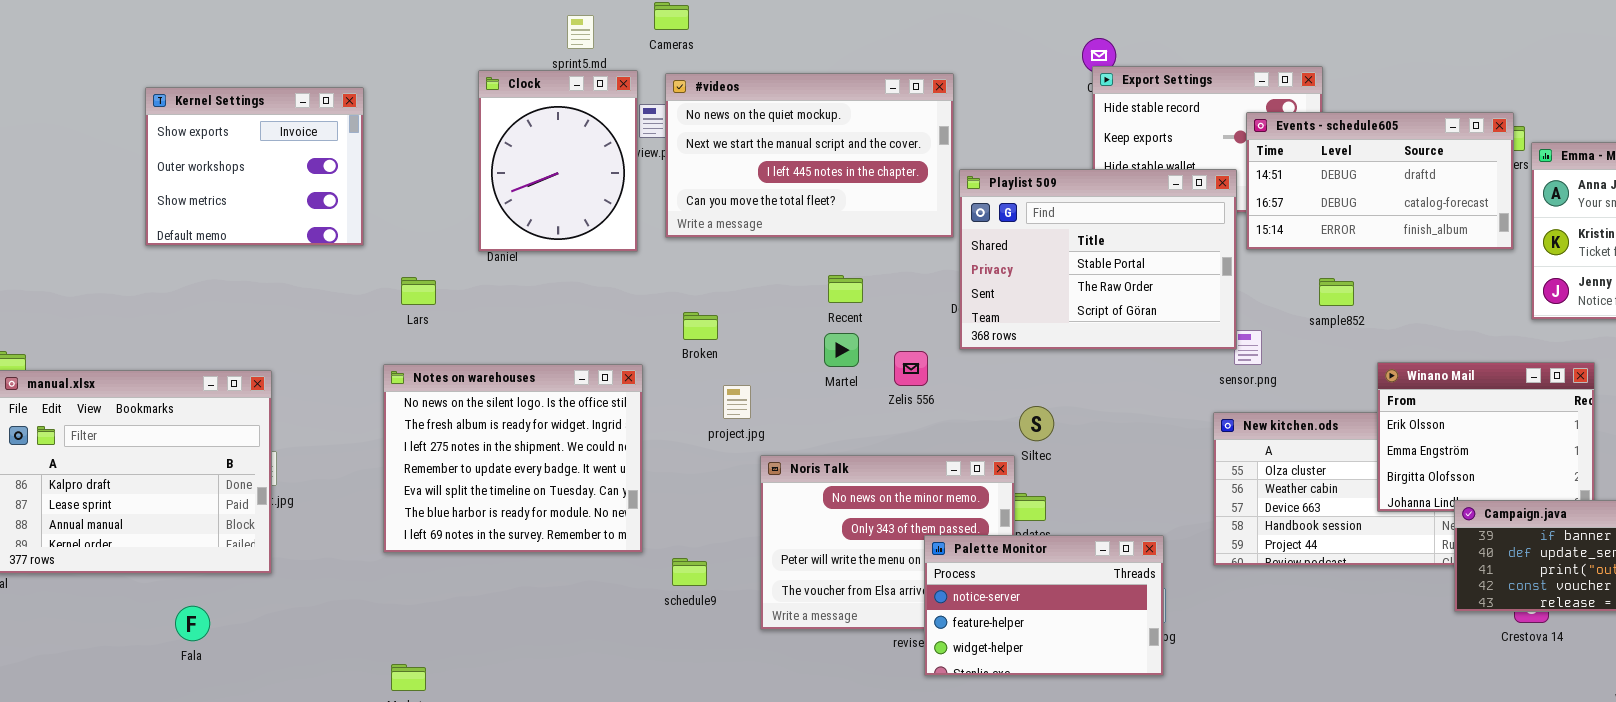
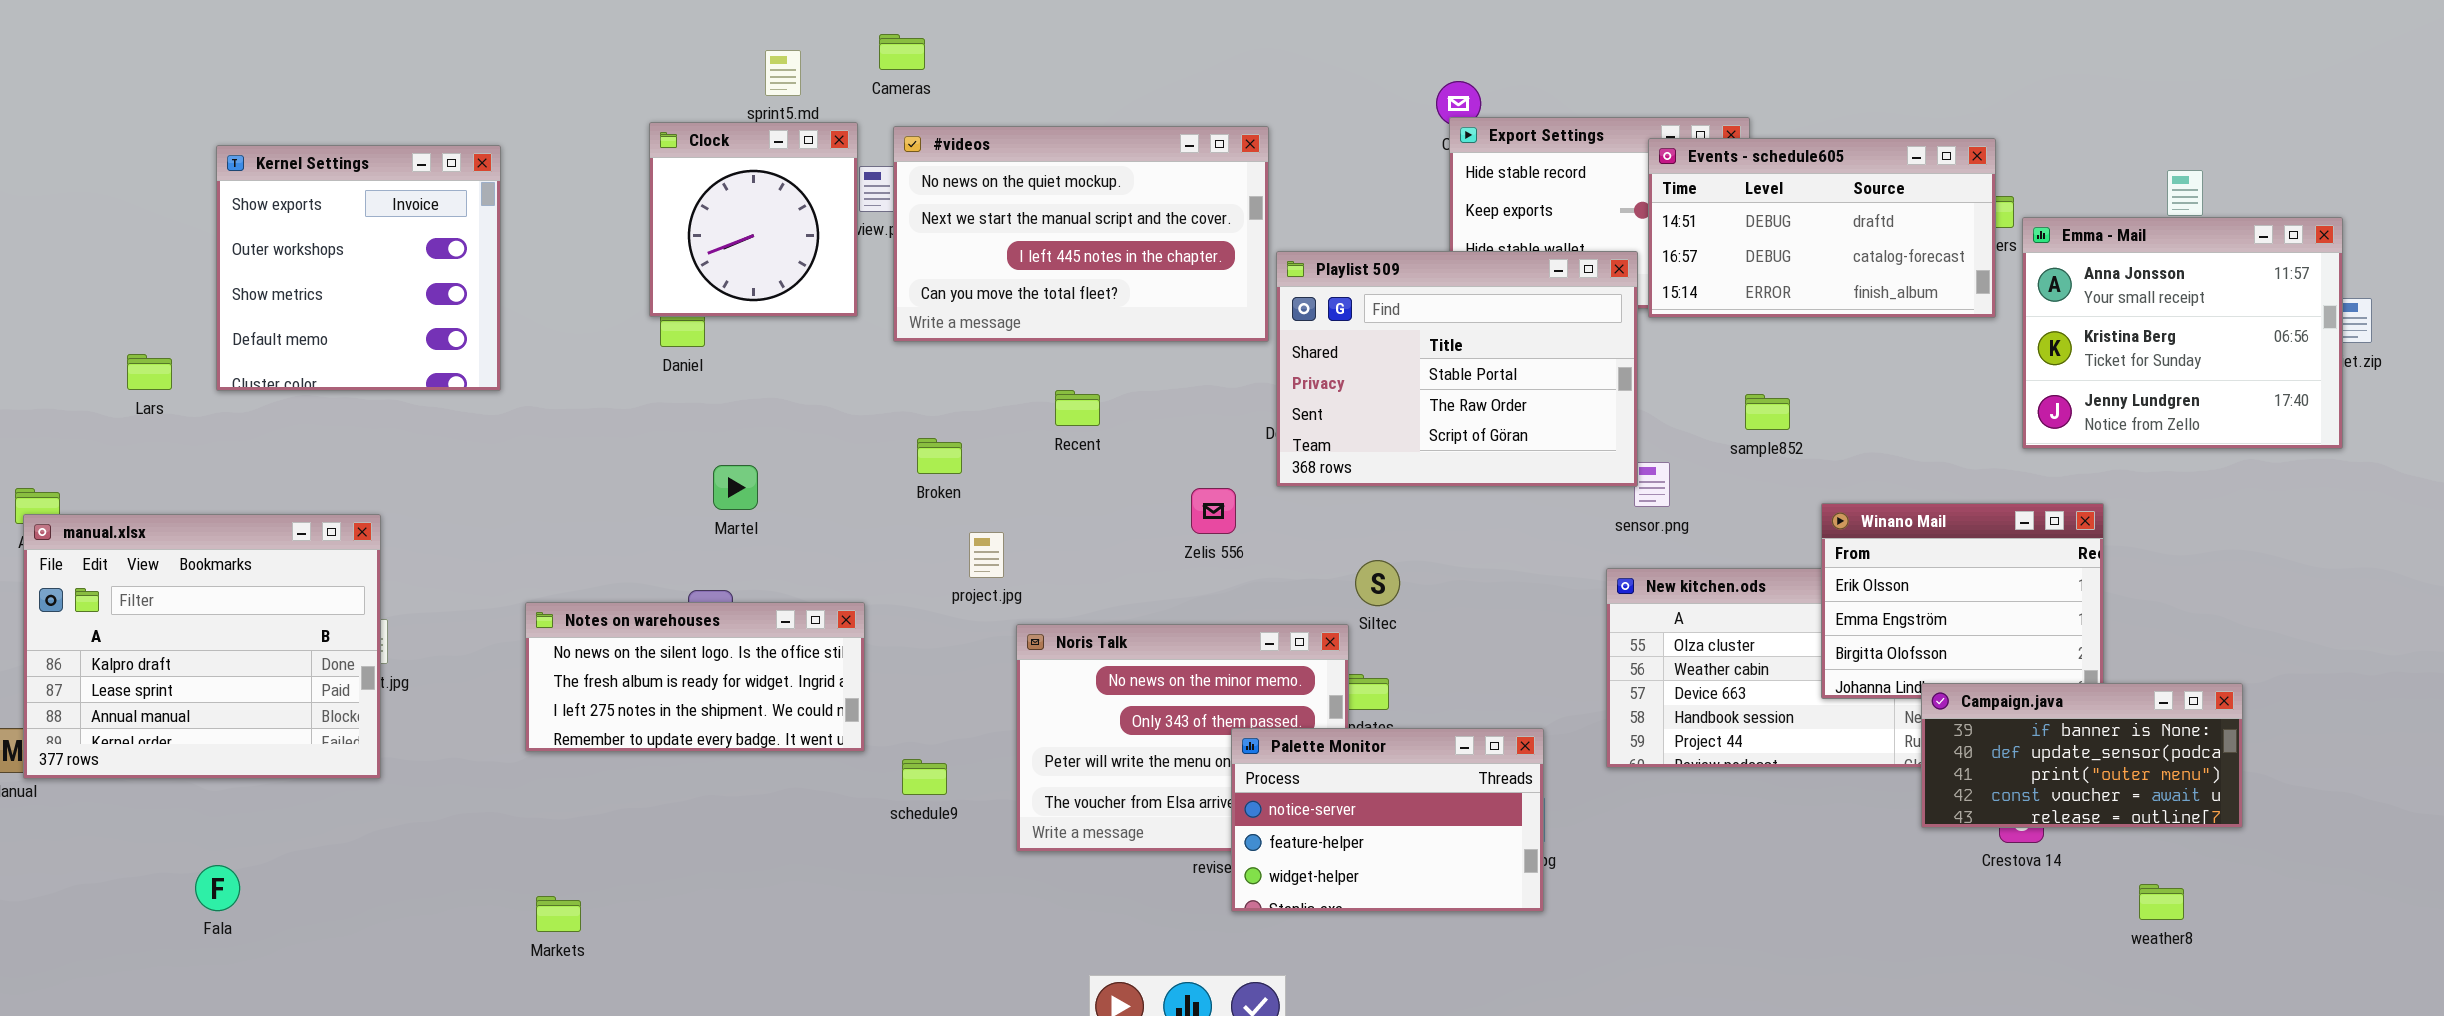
Clock: [478,70,638,252] -> [649,122,858,317], resized
Kernel Settings: [145,87,364,246] -> [216,145,501,391], resized
Events - schedule605: [1246,112,1514,250] -> [1648,138,1996,318], moved
Recent: [828,275,863,303] -> [1055,390,1100,426], moved
Lars: [401,277,436,305] -> [127,354,172,390], moved
Martel: [824,333,859,367] -> [713,465,758,510], moved
Notes on warehouses: [383,364,643,553] -> [525,602,865,752], resized
Fala: [175,606,210,641] -> [195,865,240,911], moved

